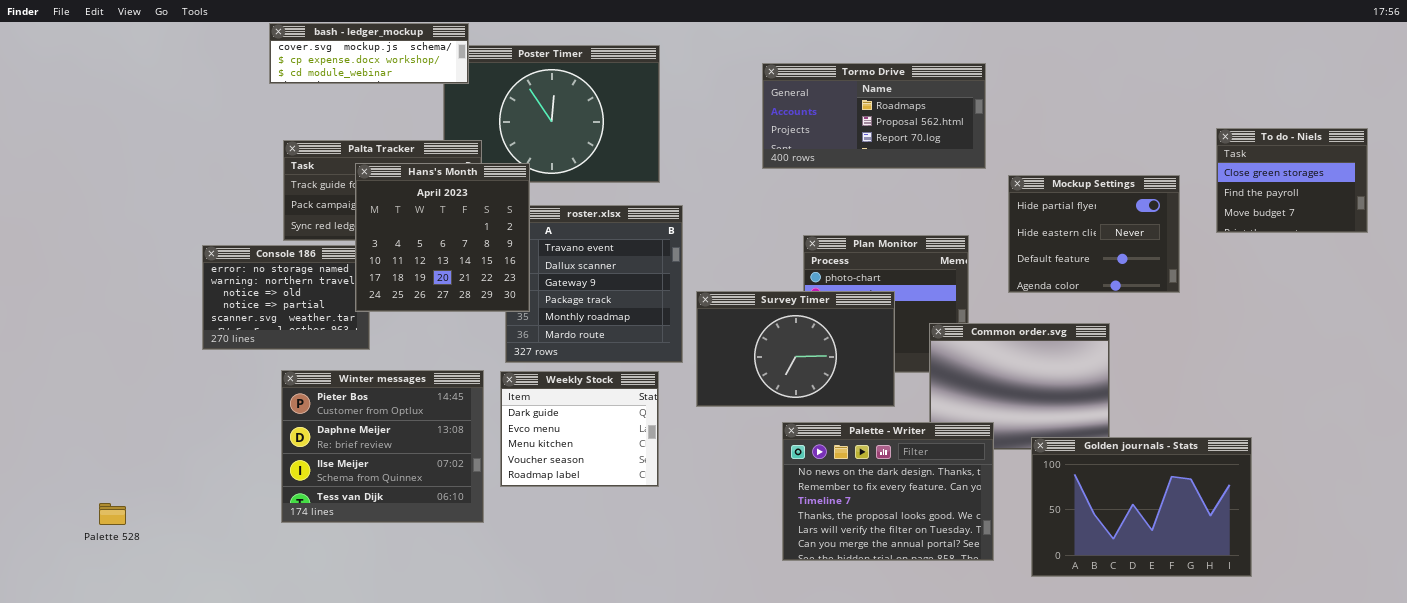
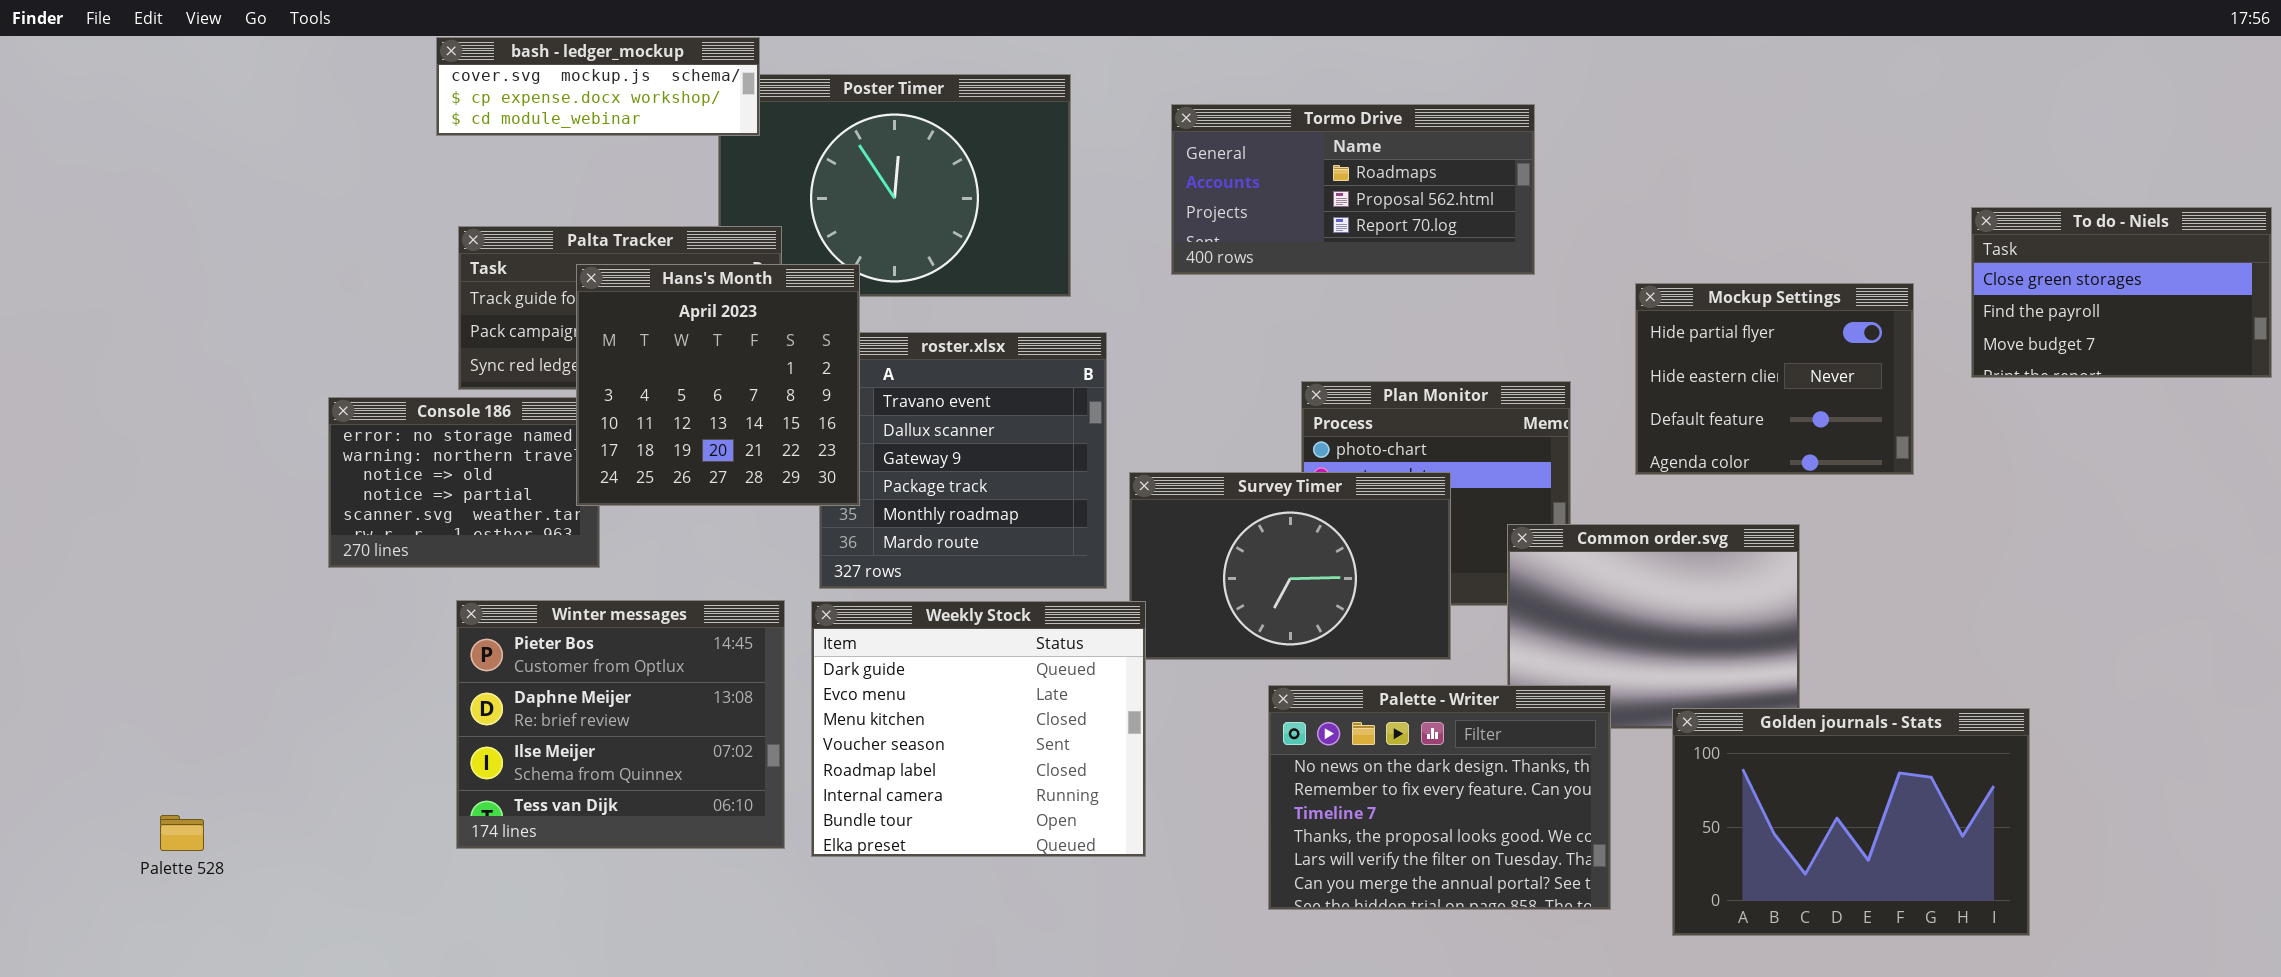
Tormo Drive: [762,63,986,169] -> [1171,104,1535,275], moved
To do - Niels: [1216,128,1368,233] -> [1971,207,2272,378], resized
Weekly Stock: [500,371,659,487] -> [811,601,1146,857], resized

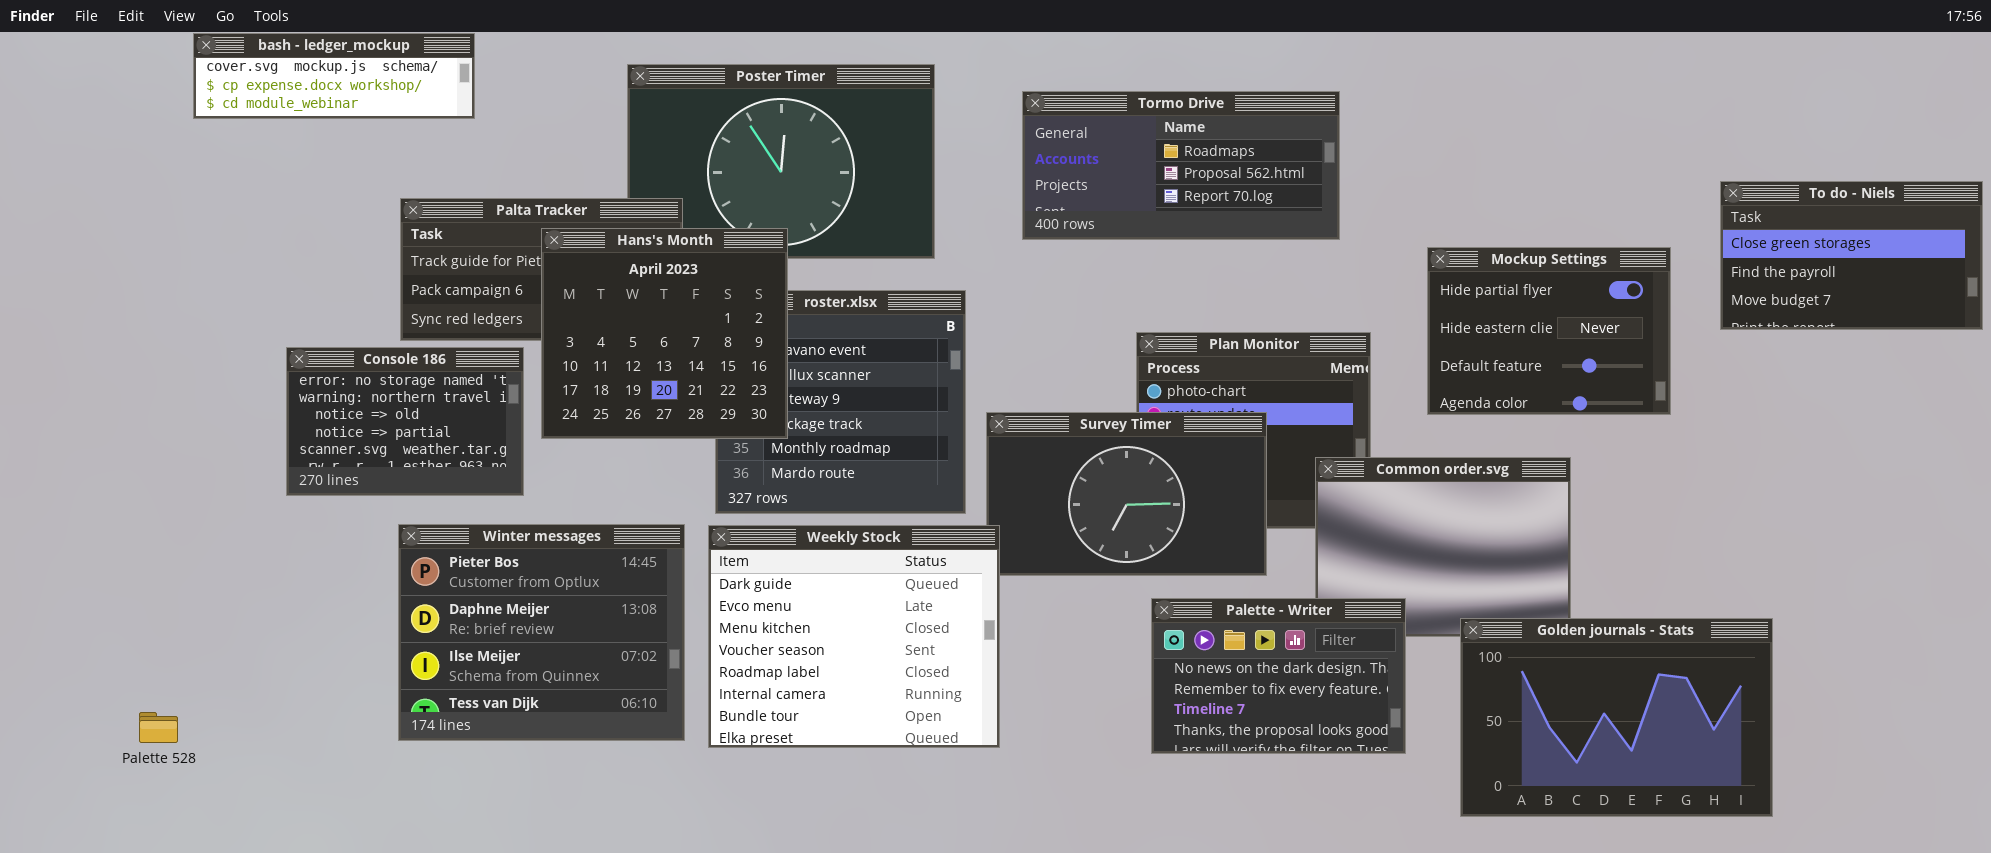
bash - ledger_mockup: [436,37,760,136] -> [193,33,475,119], moved
Hans's Month: [576,264,860,506] -> [541,228,788,439], moved
Palette - Writer: [1268,685,1611,910] -> [1151,598,1406,754], resized

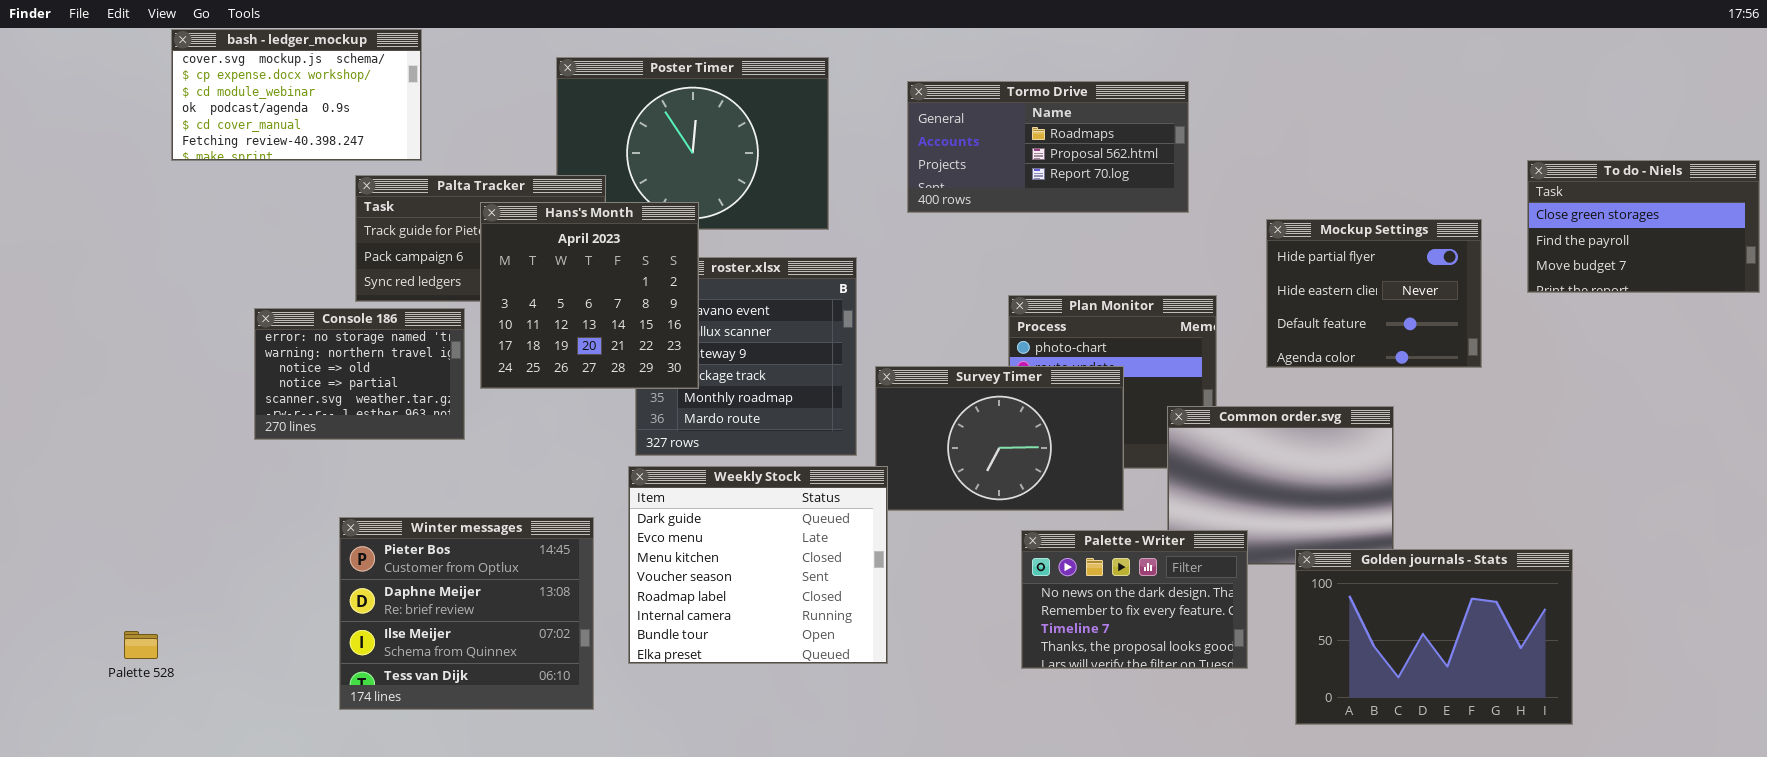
bash - ledger_mockup: [193,33,475,119] -> [171,29,422,161], resized
Winter messages: [398,524,685,741] -> [339,517,594,710], moved

